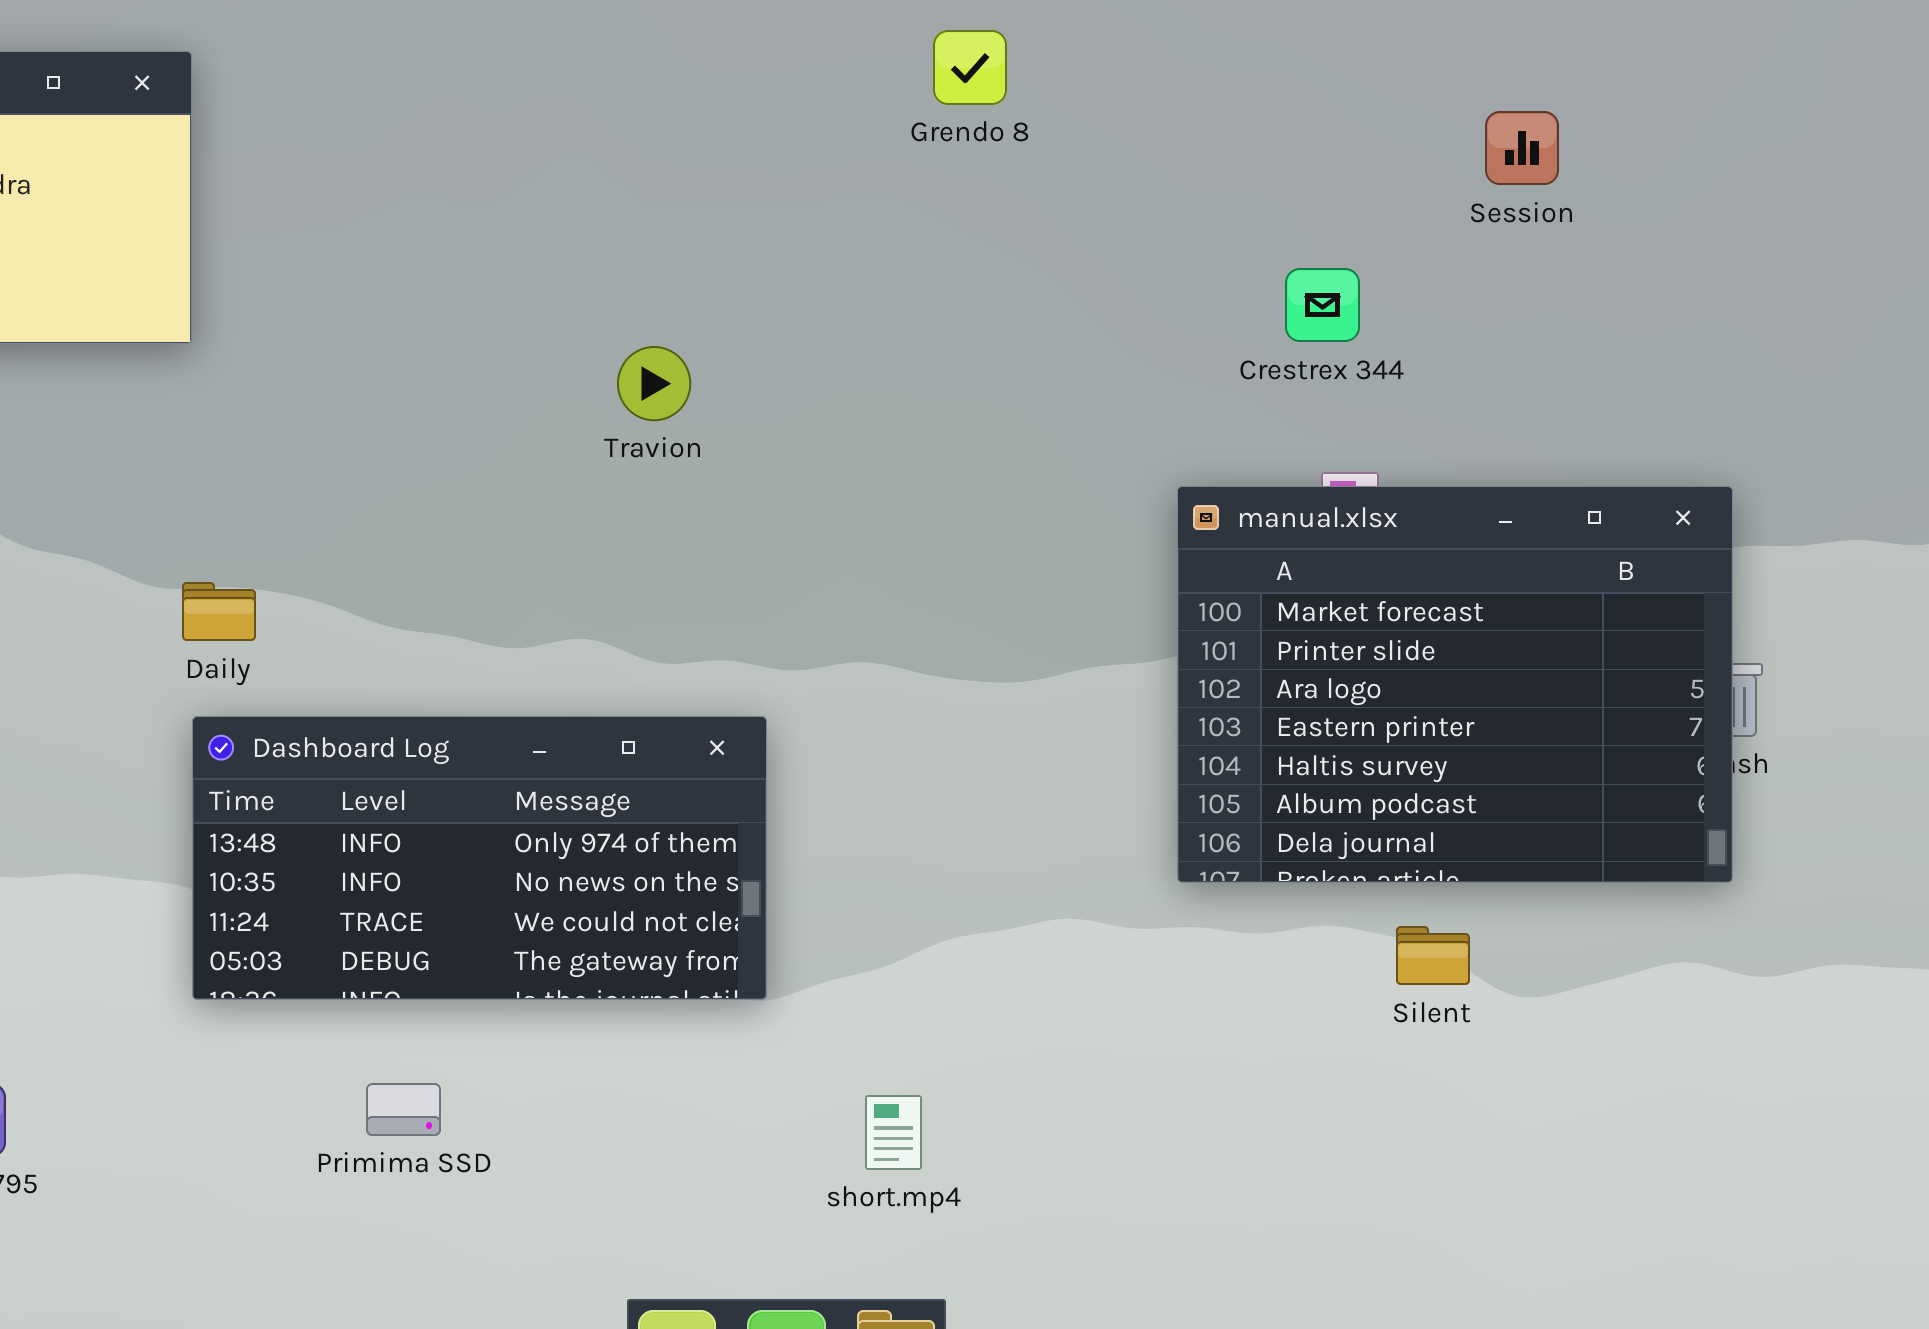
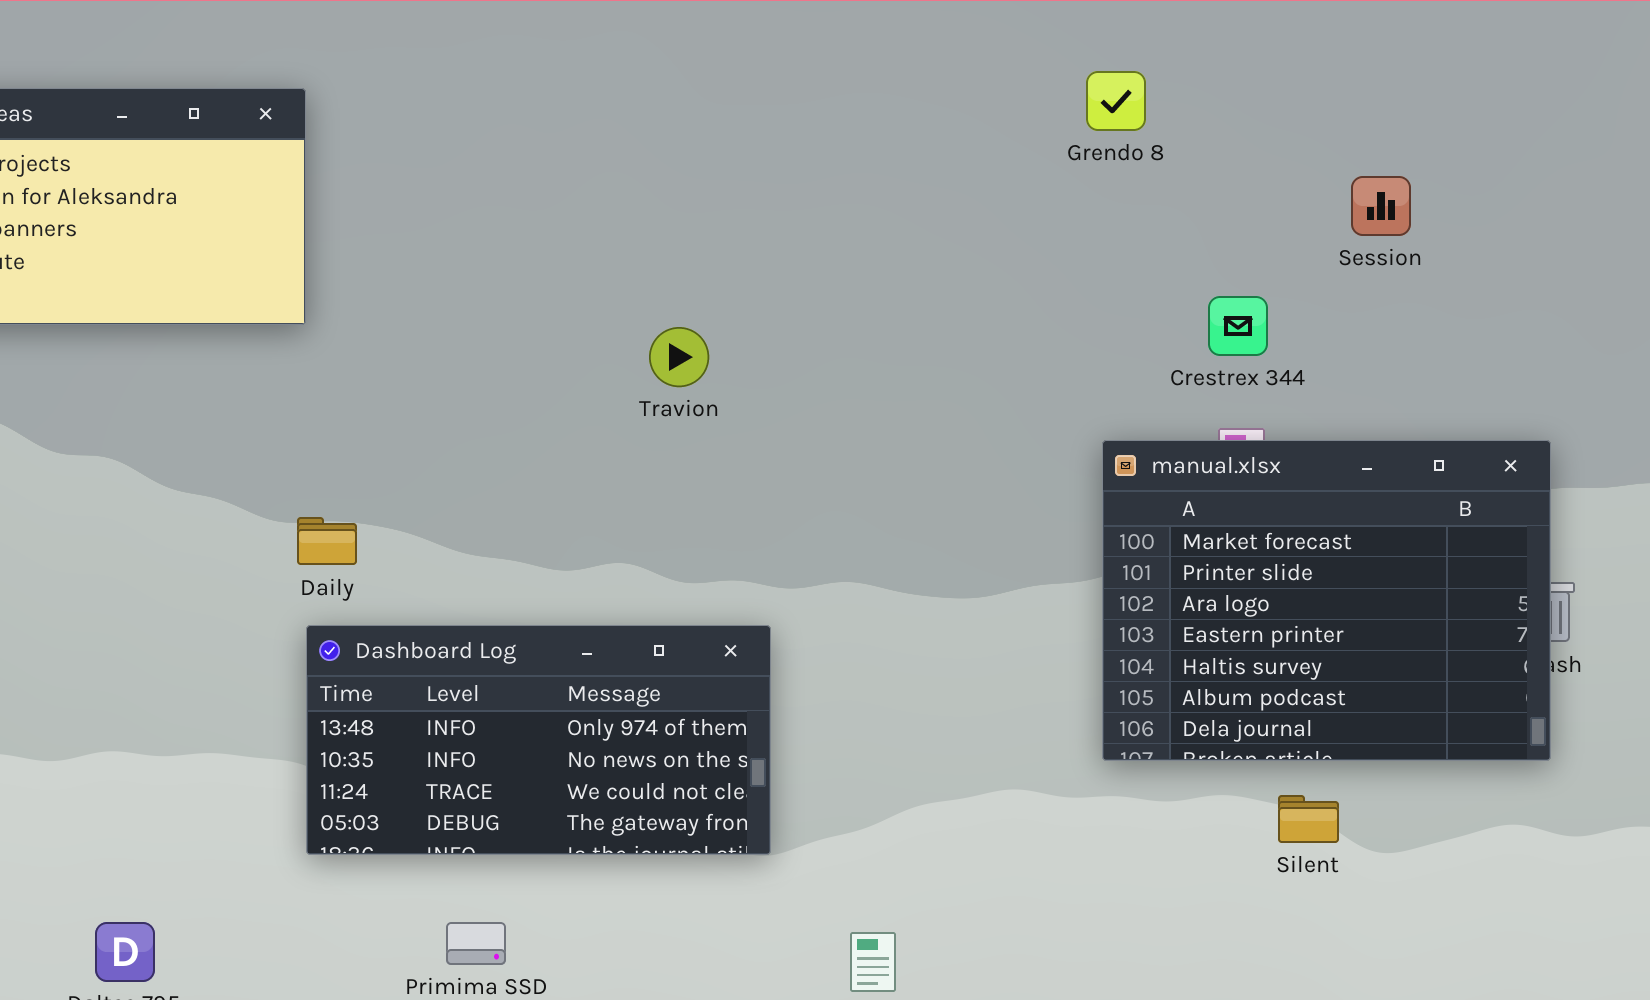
Grendo 8: [933,30,1007,105] -> [1086,71,1146,131], moved
Session: [1485,111,1559,185] -> [1351,176,1411,236], moved
Crestrex 344: [1285,268,1360,342] -> [1208,296,1268,356], moved

